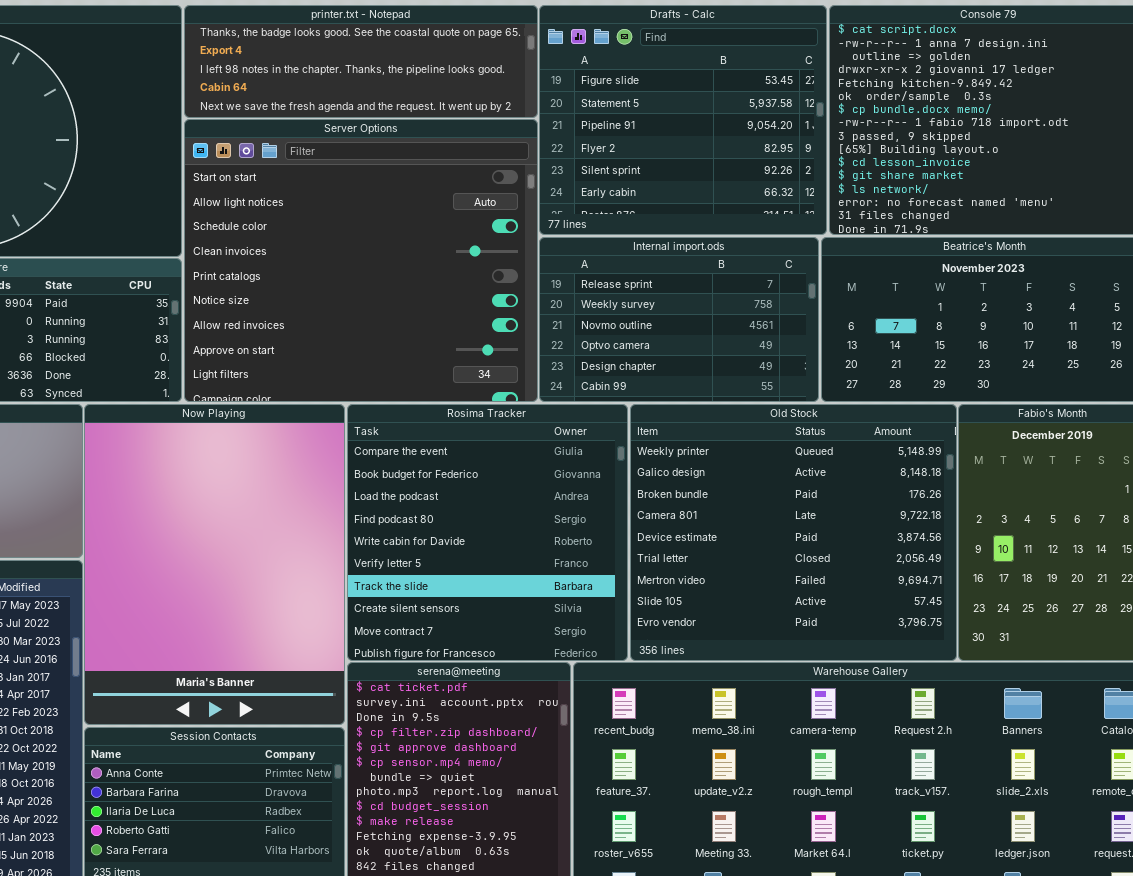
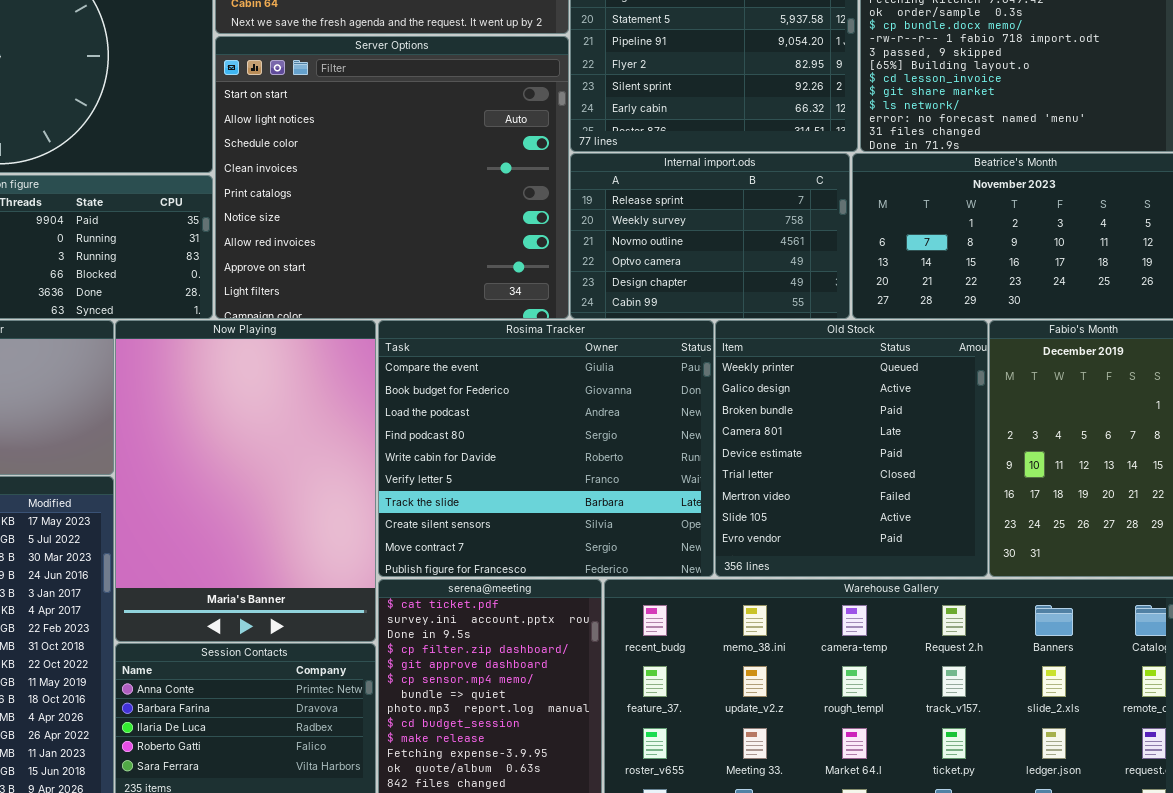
Rosima Tracker: [347,404,628,661] -> [378,320,714,577], resized
Old Stock: [630,404,957,661] -> [715,320,988,577], resized

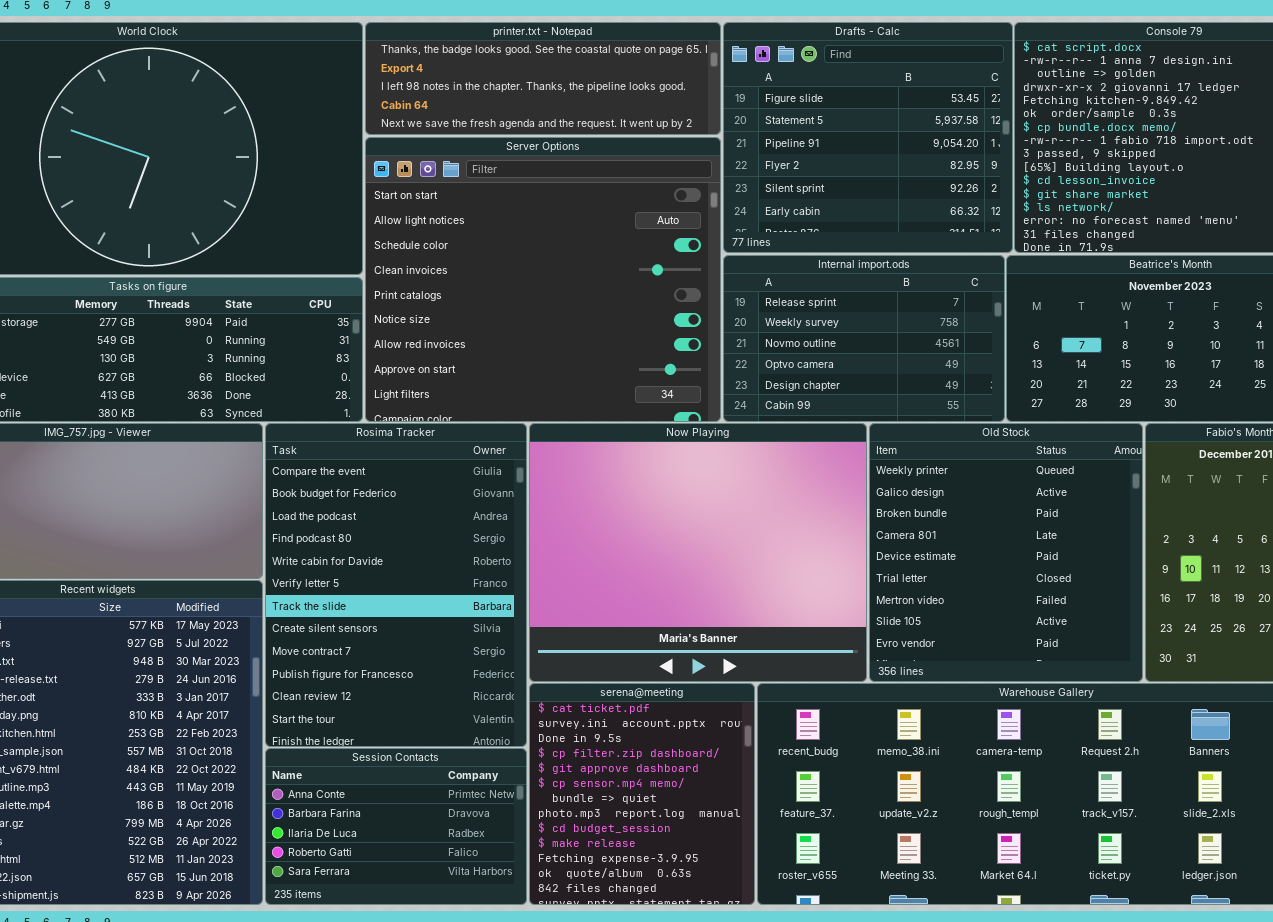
Now Playing: [115,320,376,642] -> [529,423,867,682], moved, resized
Rosima Tracker: [378,320,714,577] -> [265,423,527,747], moved, resized

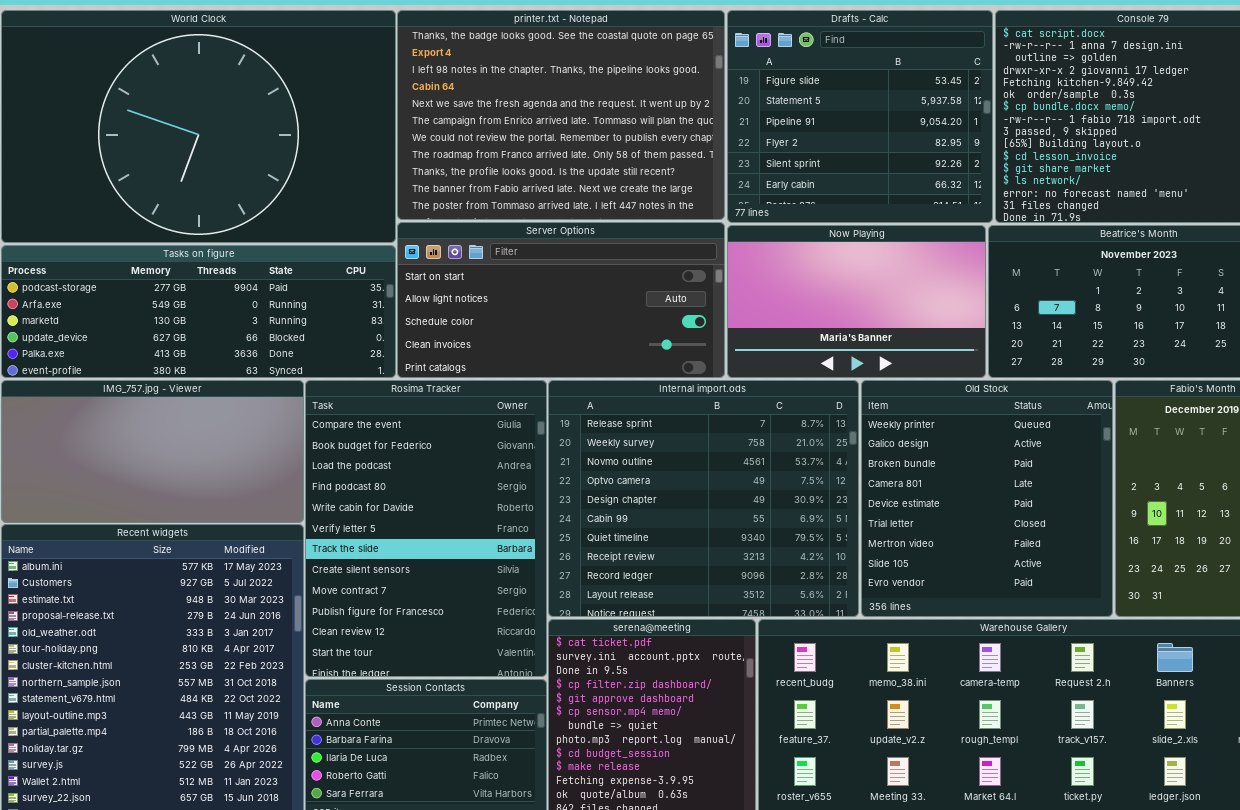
printer.txt - Notepad: [365,22,721,135] -> [397,10,725,220], resized
Server Options: [365,137,721,422] -> [397,222,725,378], resized
Internal import.ods: [723,255,1005,422] -> [548,380,859,617], moved, resized
Now Playing: [529,423,867,682] -> [727,225,986,378], moved, resized

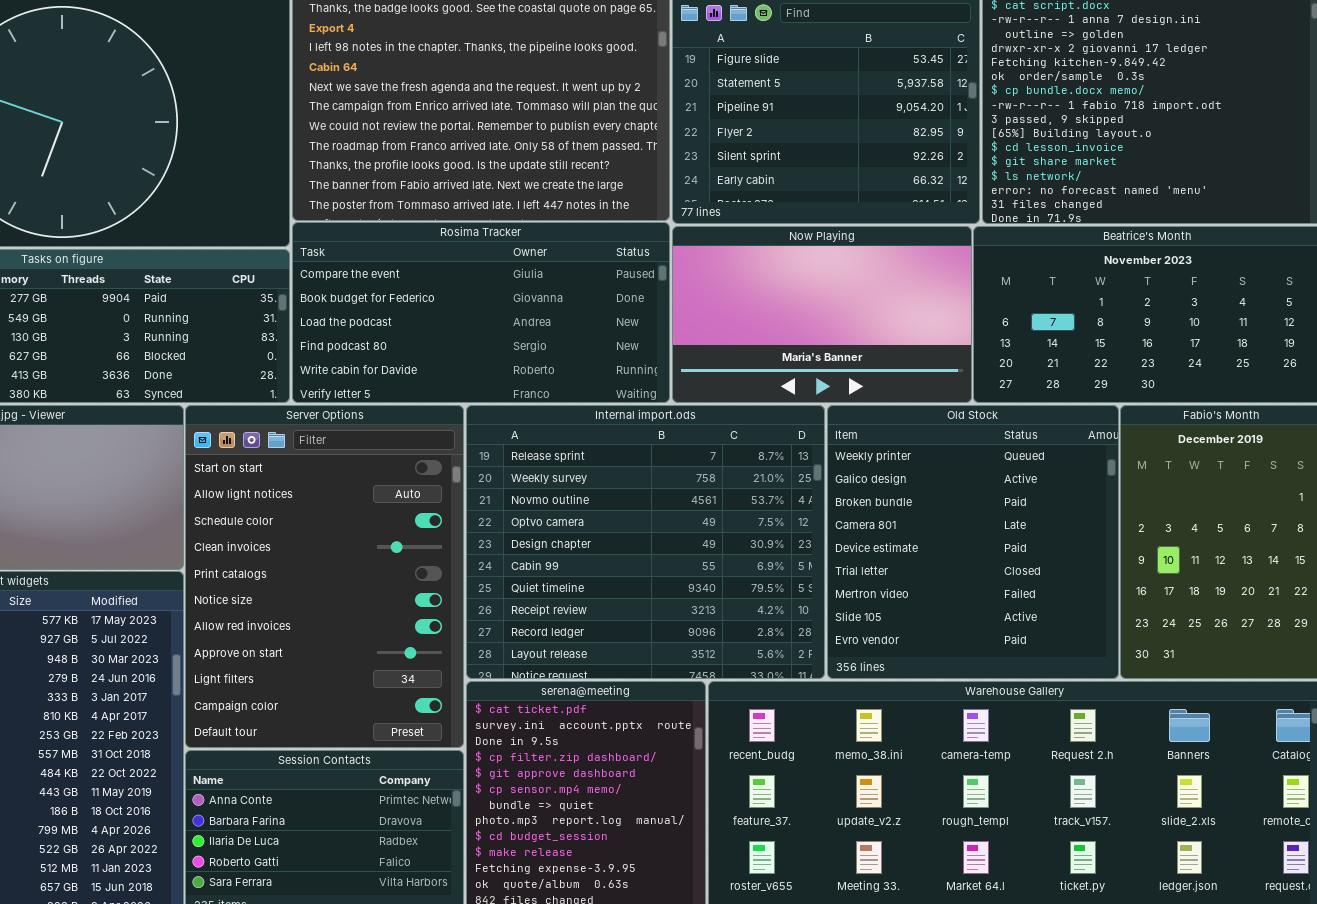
Server Options: [397,222,725,378] -> [185,405,464,748], moved, resized
Rosima Tracker: [305,380,547,677] -> [292,222,670,403], moved, resized

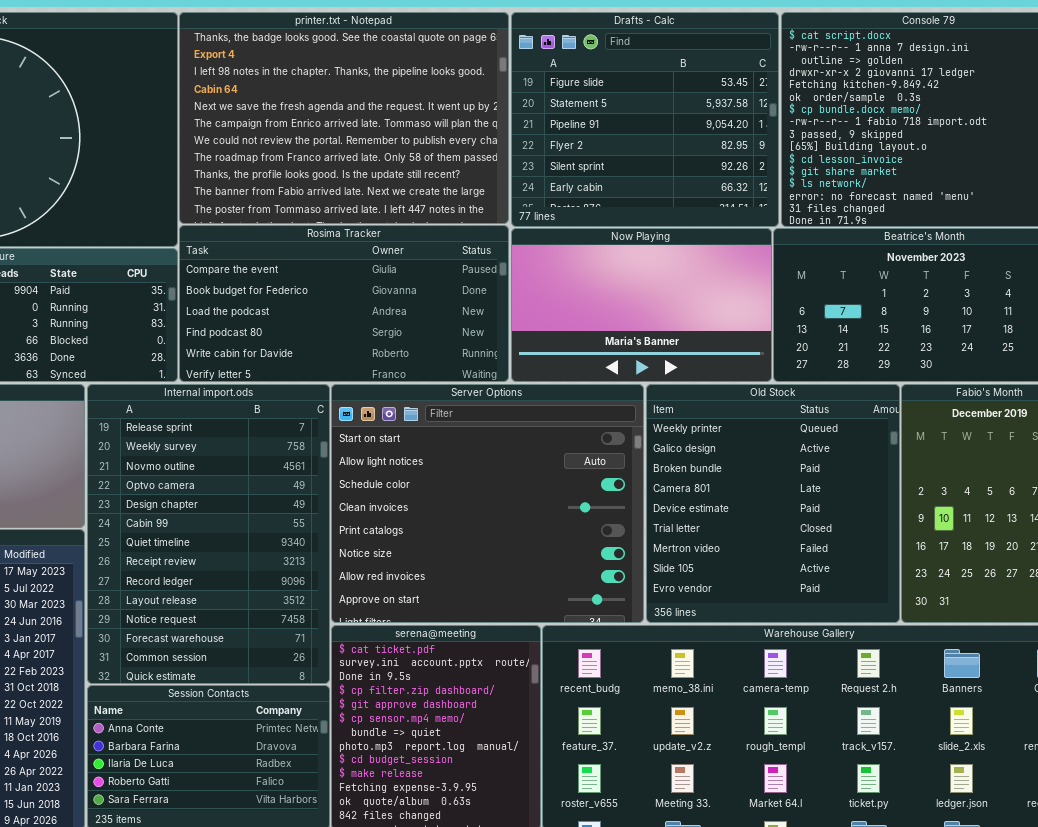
Server Options: [185,405,464,748] -> [331,384,644,623], moved, resized
Internal import.ods: [466,405,825,679] -> [87,384,330,684], moved, resized

